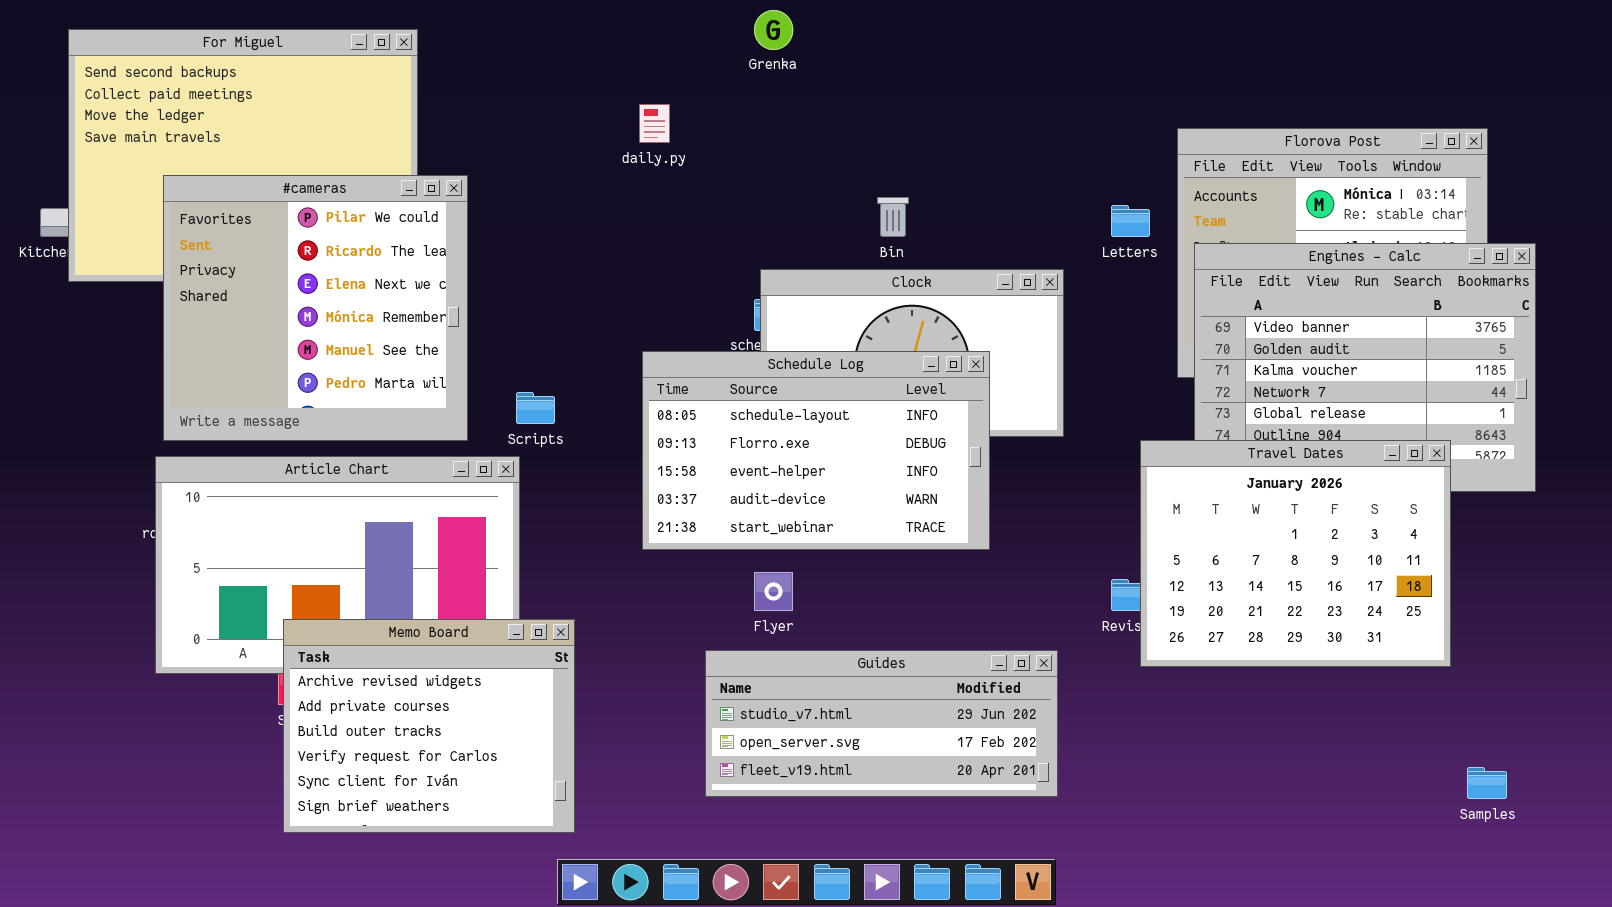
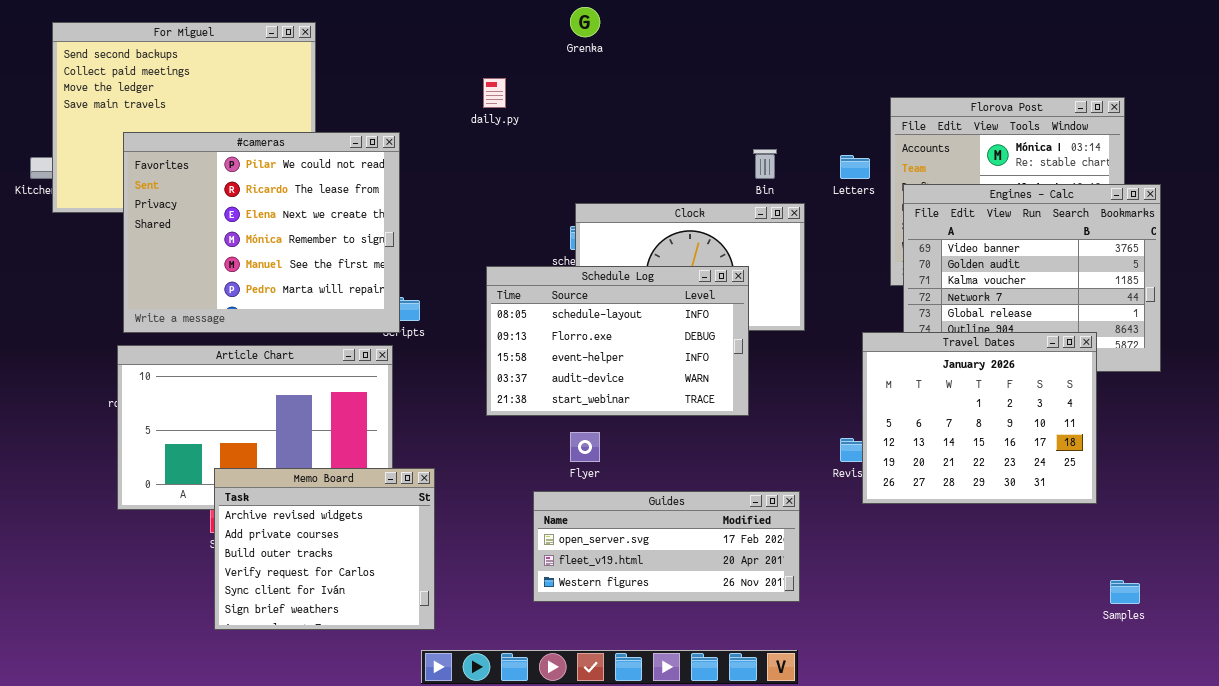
#cameras: [163,175,468,441] -> [123,132,400,333], resized
Bin: [877,197,909,237] -> [753,149,777,179], moved
Guides: [705,650,1058,797] -> [533,491,800,602], scrolled down 1 row

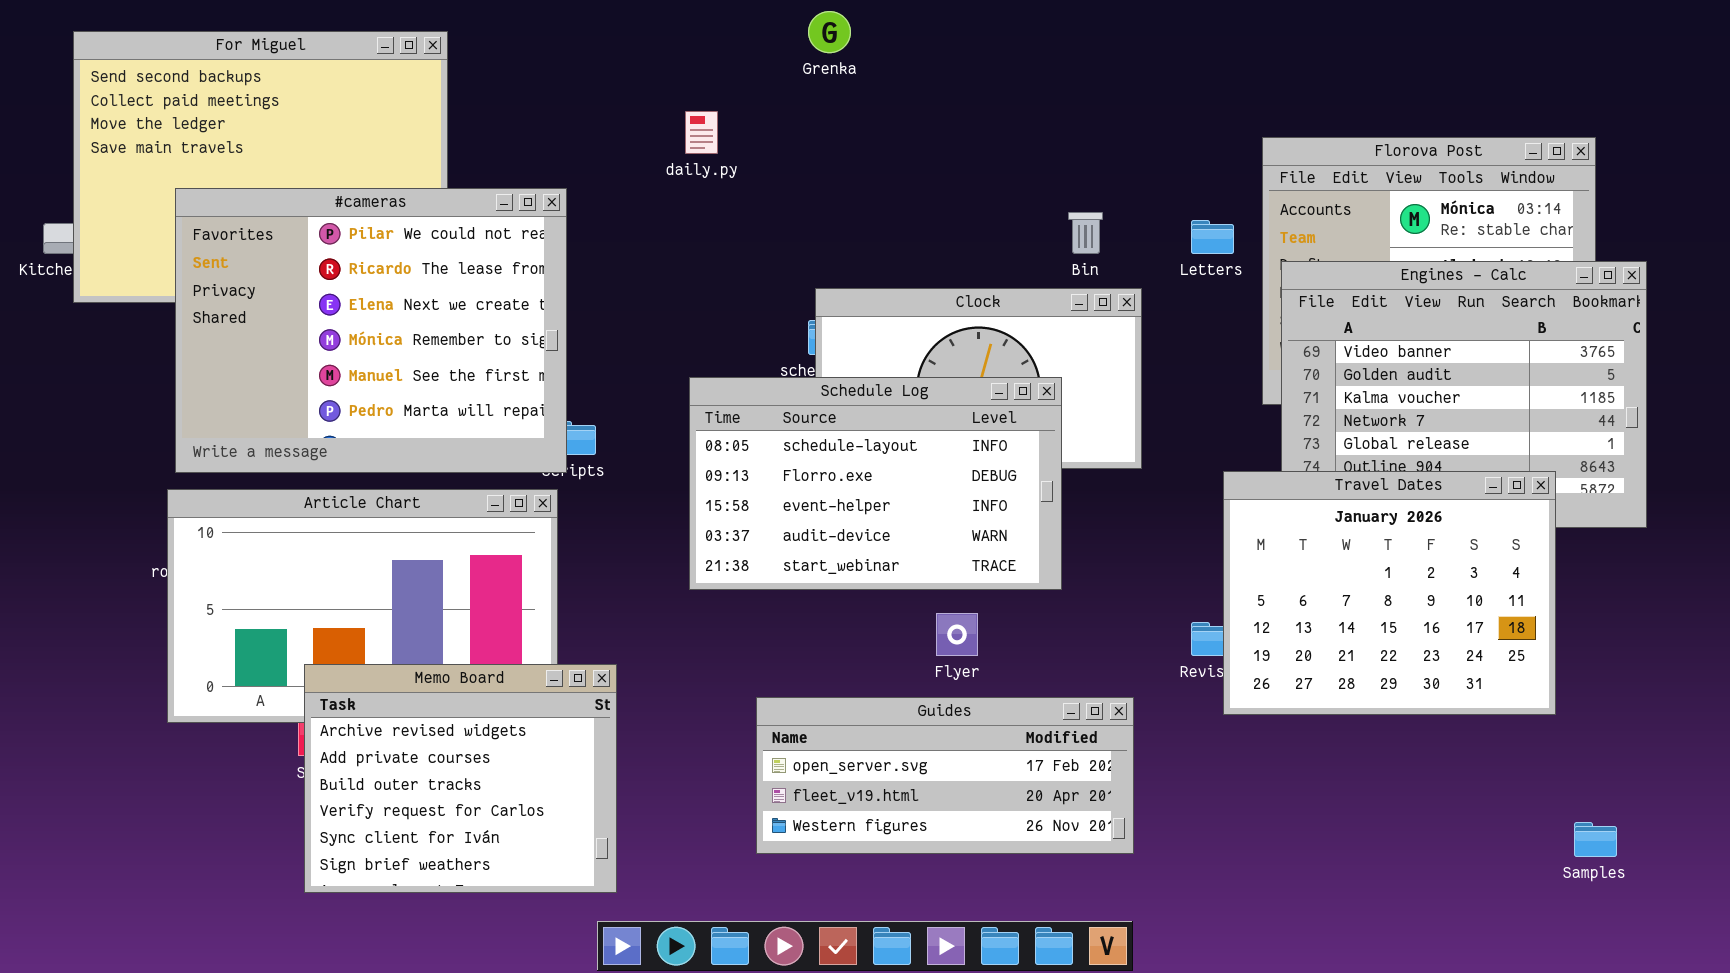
Flyer: [570,432,600,462] -> [936,613,978,656], moved

